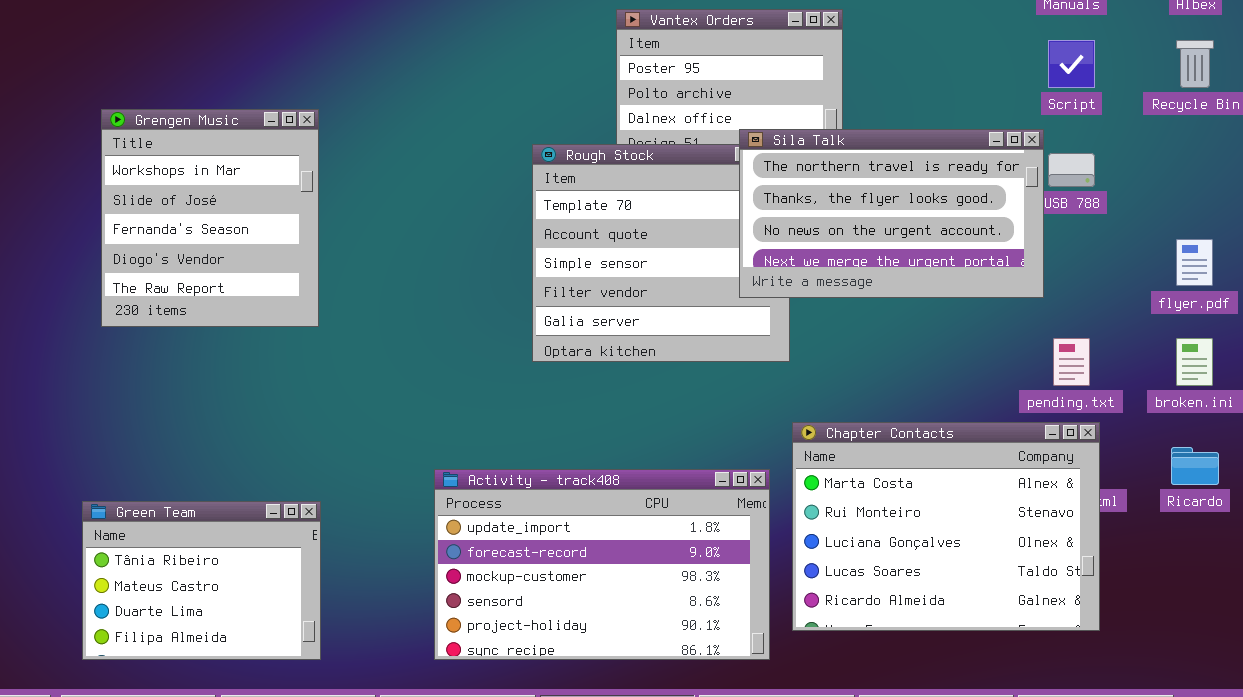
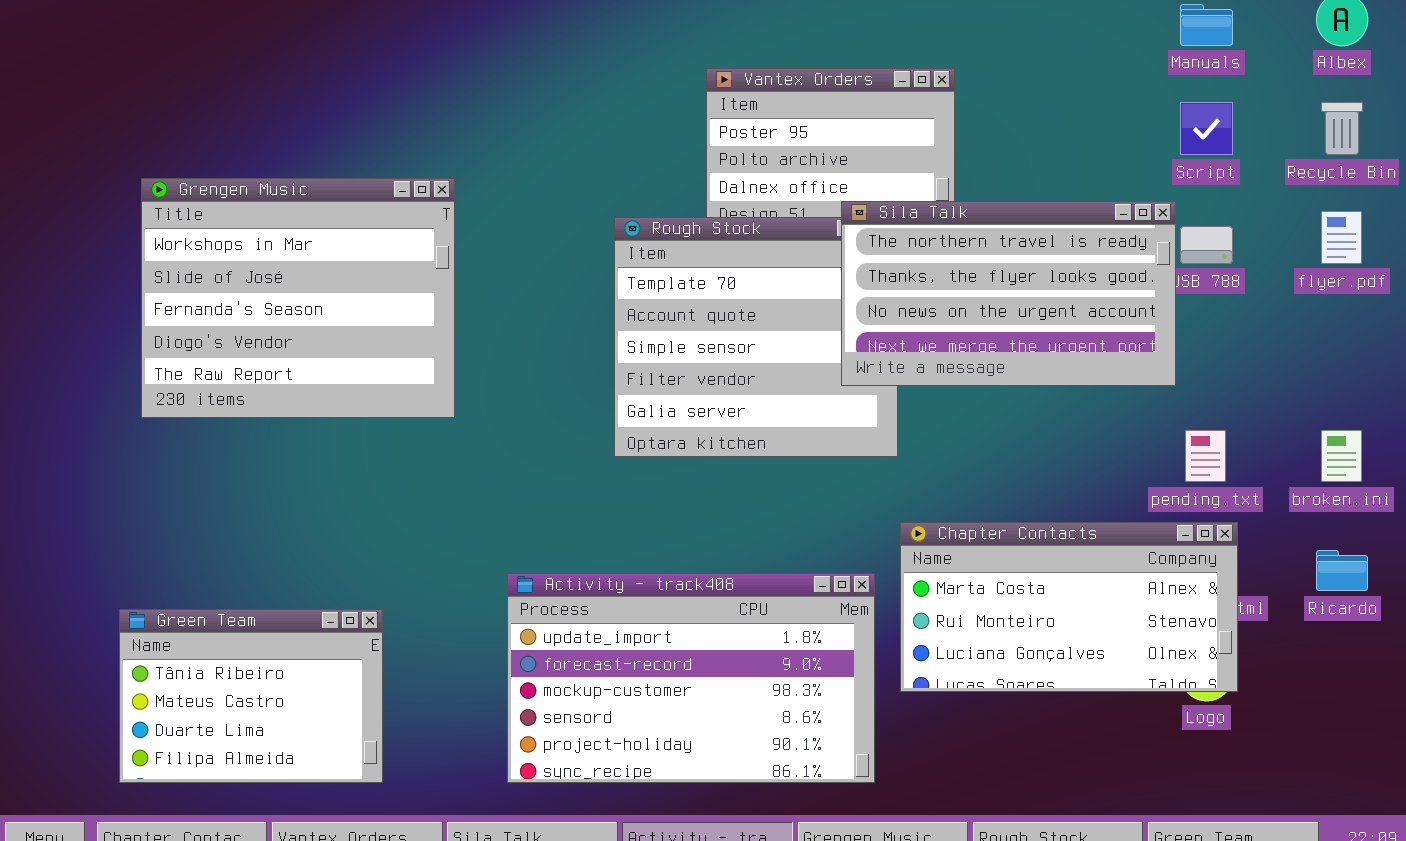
Grengen Music: [101,109,319,327] -> [141,178,455,418], resized
flyer.pdf: [1176,239,1213,286] -> [1321,211,1362,264], moved
Chapter Contacts: [792,422,1100,631] -> [900,522,1238,692], resized

